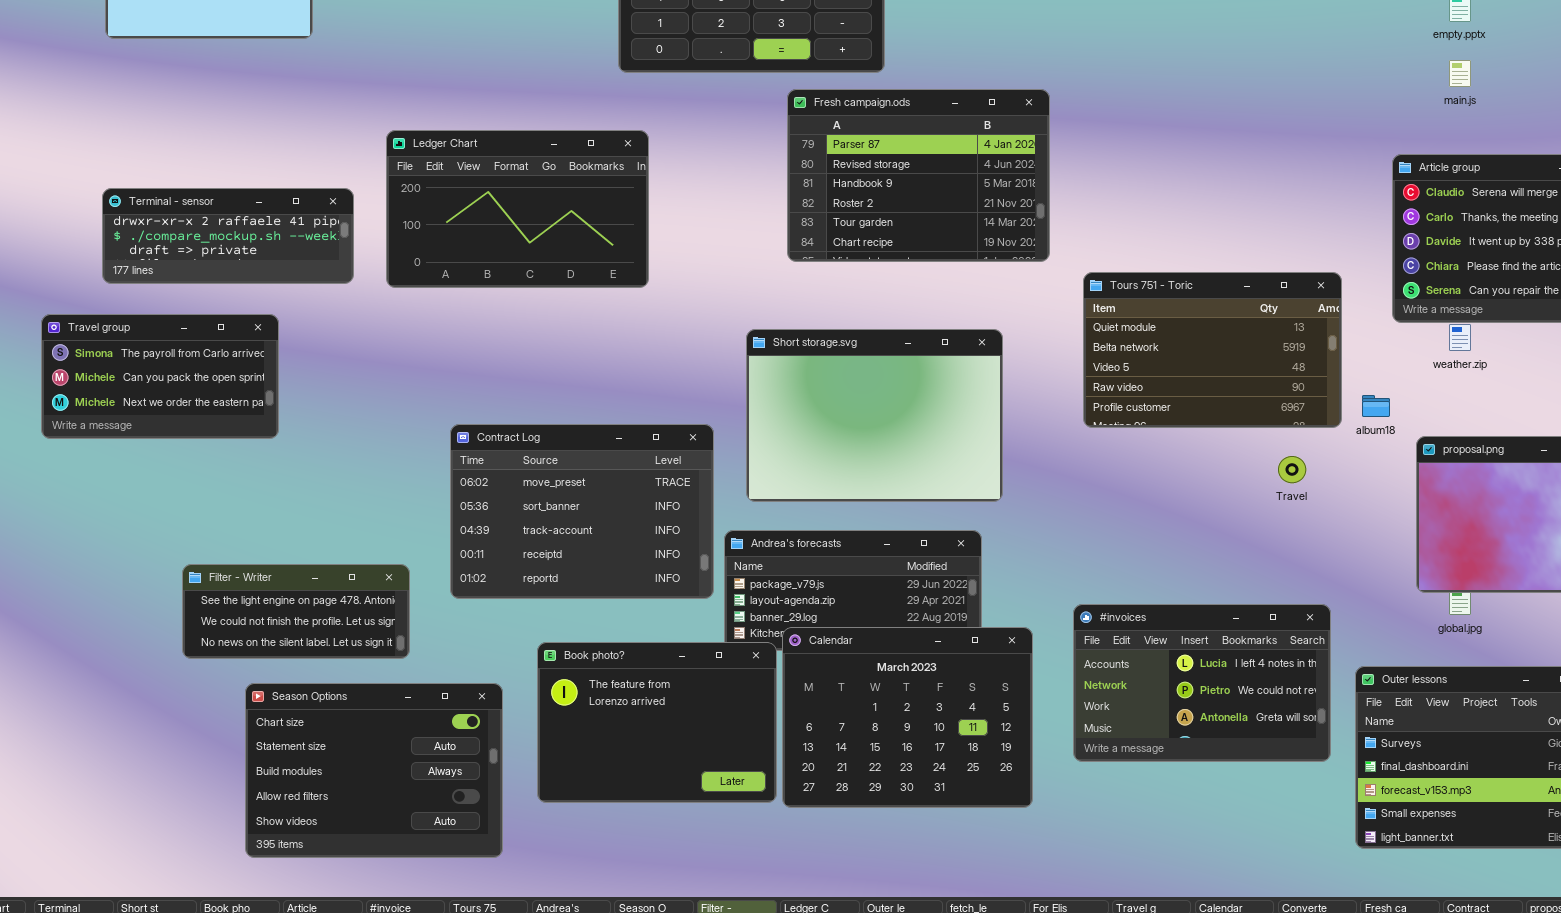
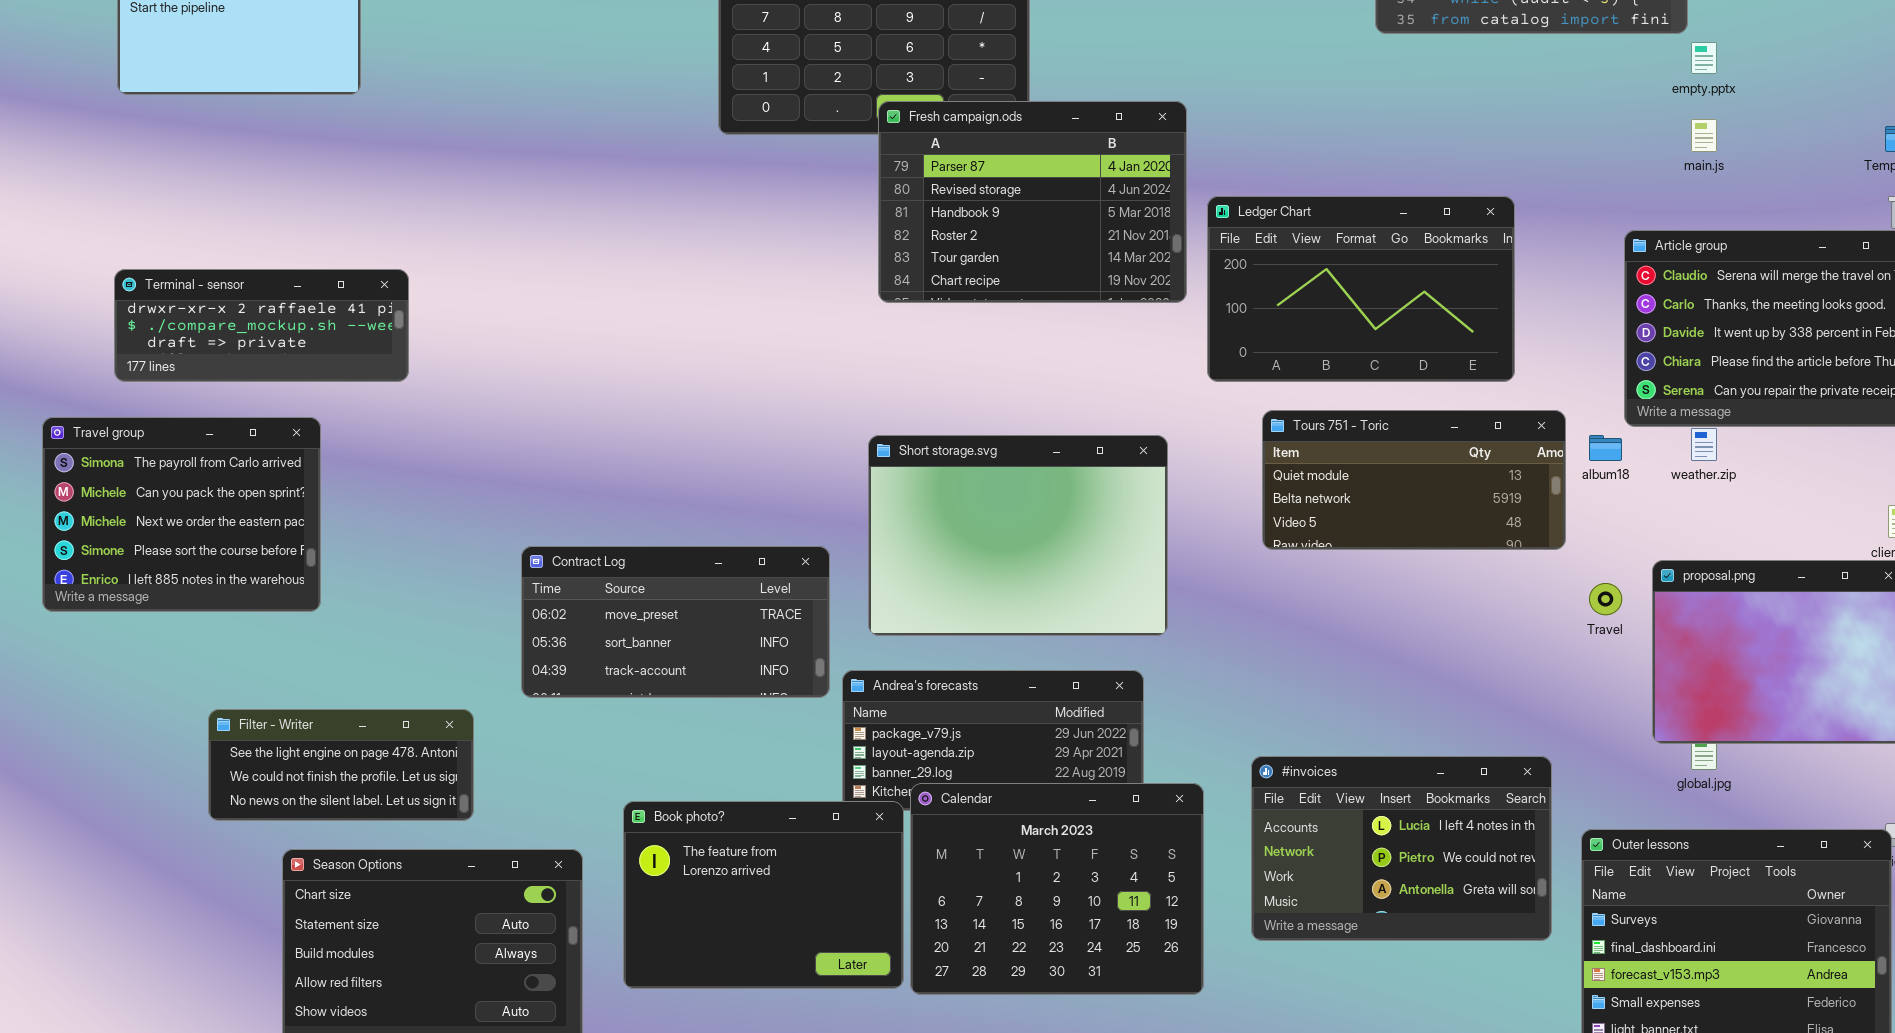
Fresh campaign.ods: [787,89,1050,262] -> [878,101,1187,303], moved
Ledger Chart: [386,130,649,288] -> [1207,196,1515,382], moved
Tours 751 - Toric: [1083,272,1342,428] -> [1262,410,1566,550], resized
Travel group: [41,314,279,439] -> [42,417,321,612], resized
album18: [1362,395,1390,417] -> [1589,435,1622,461], moved
Contract Log: [450,424,714,599] -> [521,546,830,698], resized
Travel: [1278,456,1306,483] -> [1589,583,1622,615], moved

